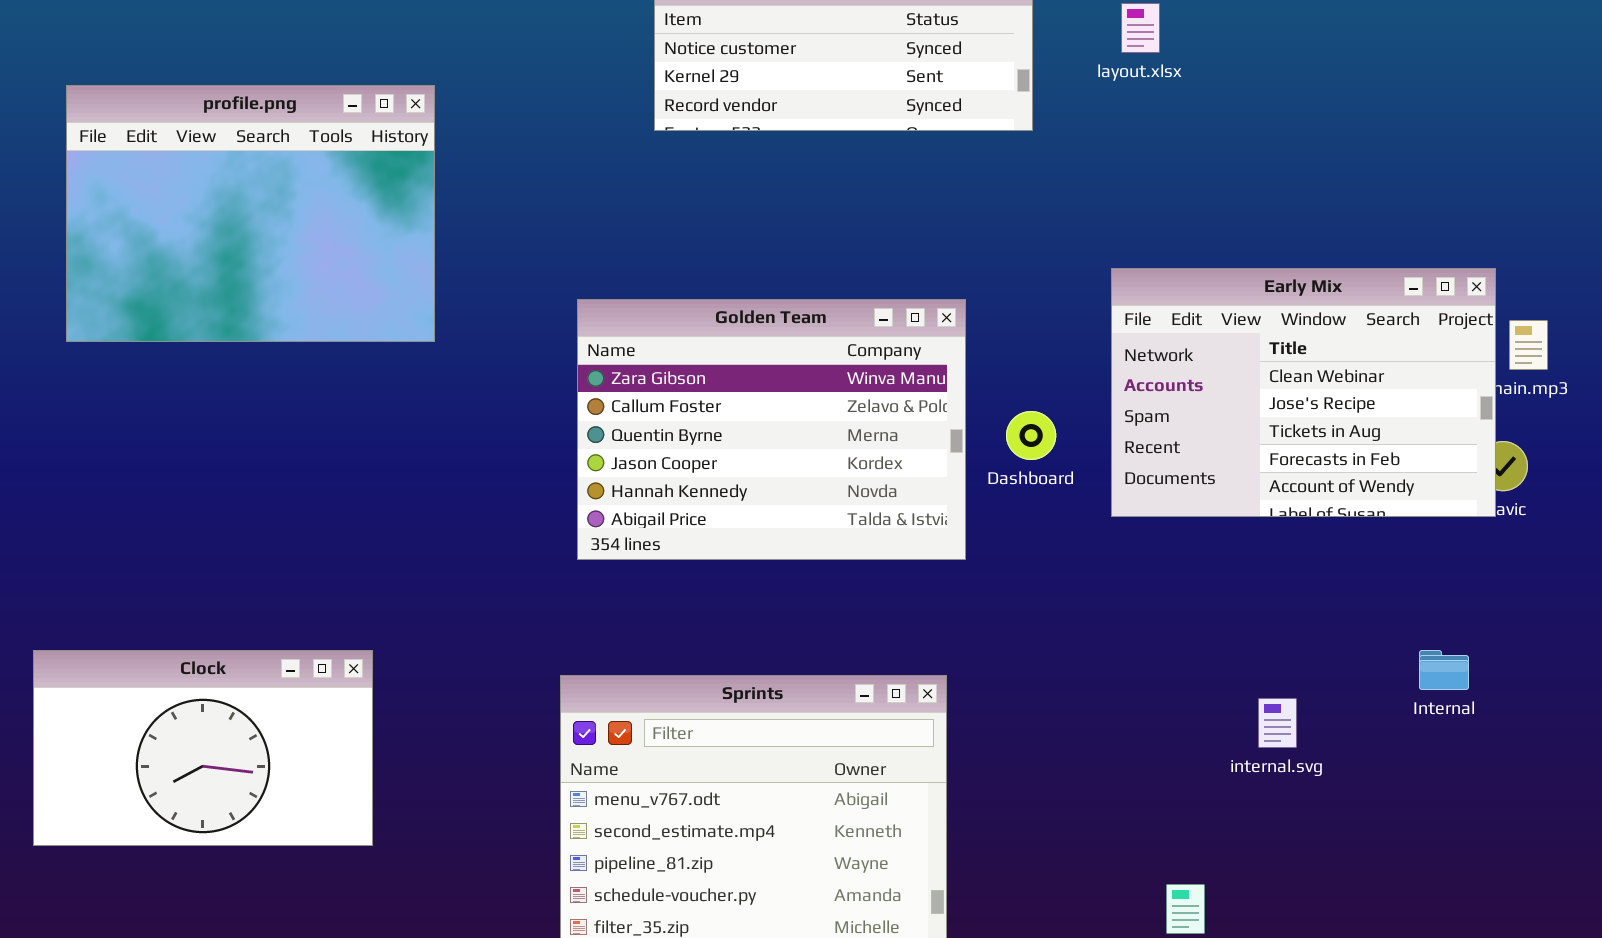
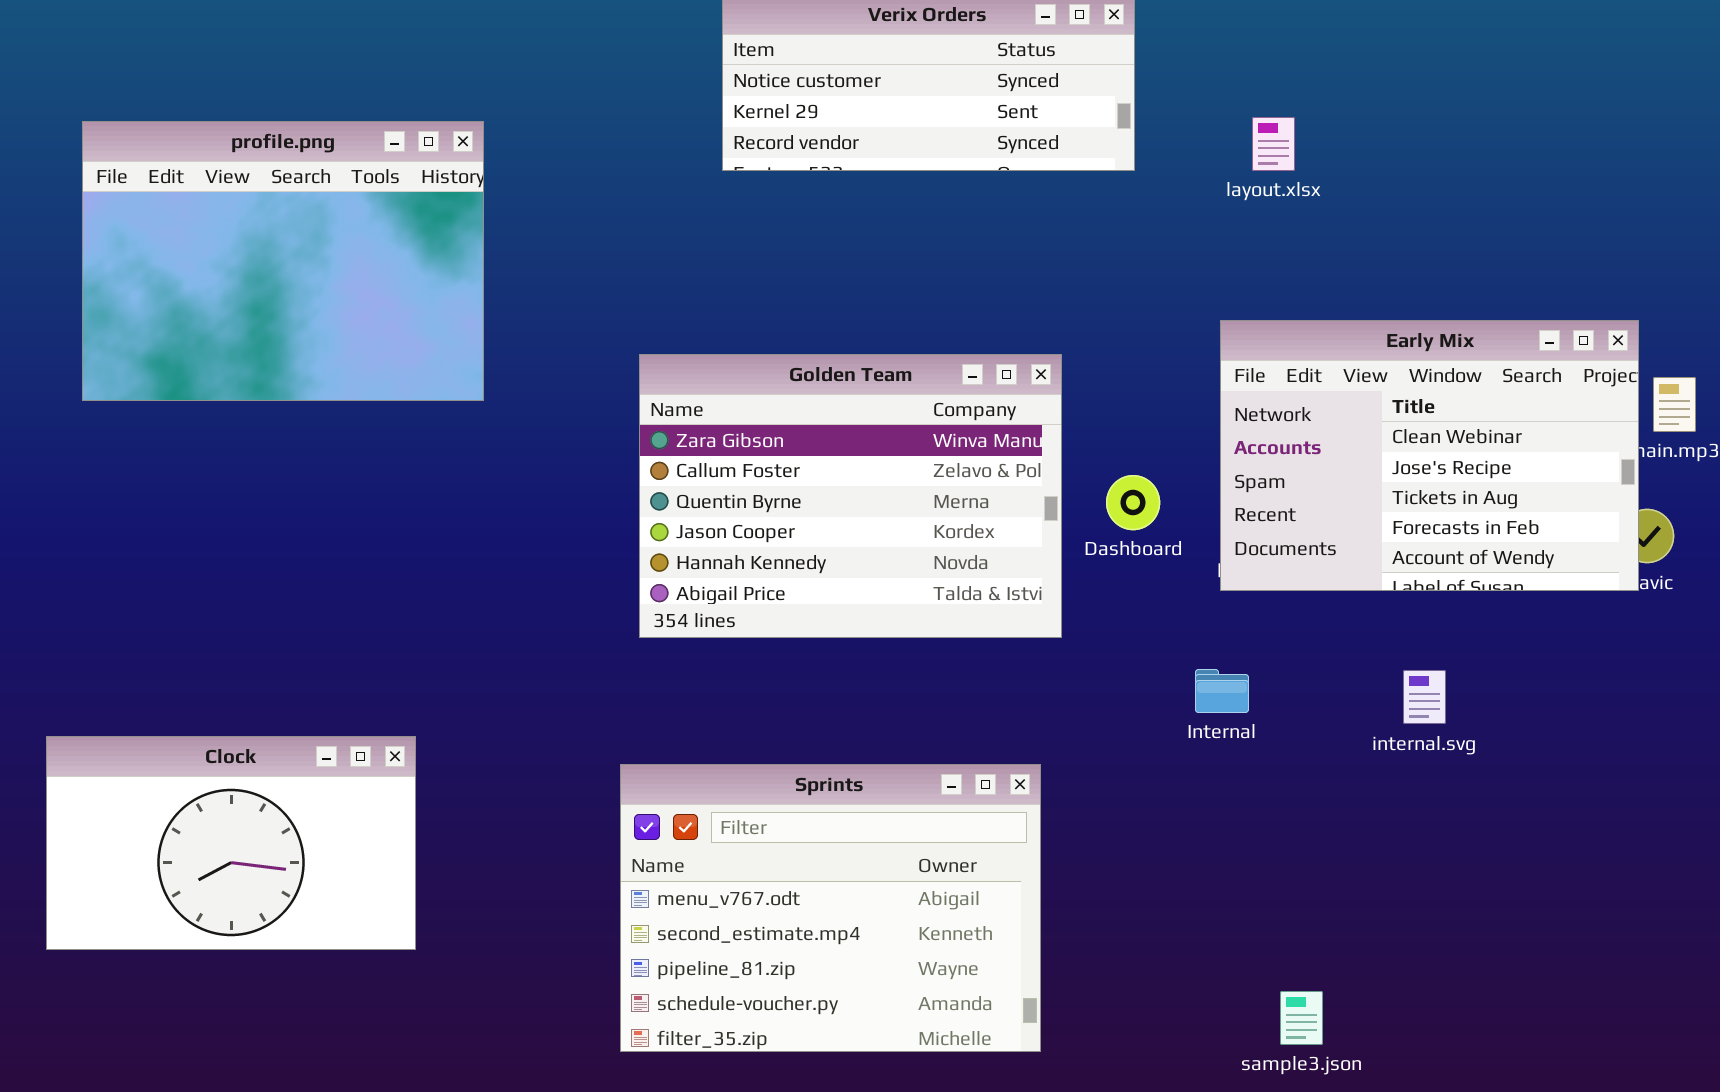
layout.xlsx: [1121,3,1160,53] -> [1252,117,1295,171], moved
Internal: [1419,650,1469,690] -> [1195,669,1249,713], moved
internal.svg: [1258,698,1297,748] -> [1403,670,1446,724], moved

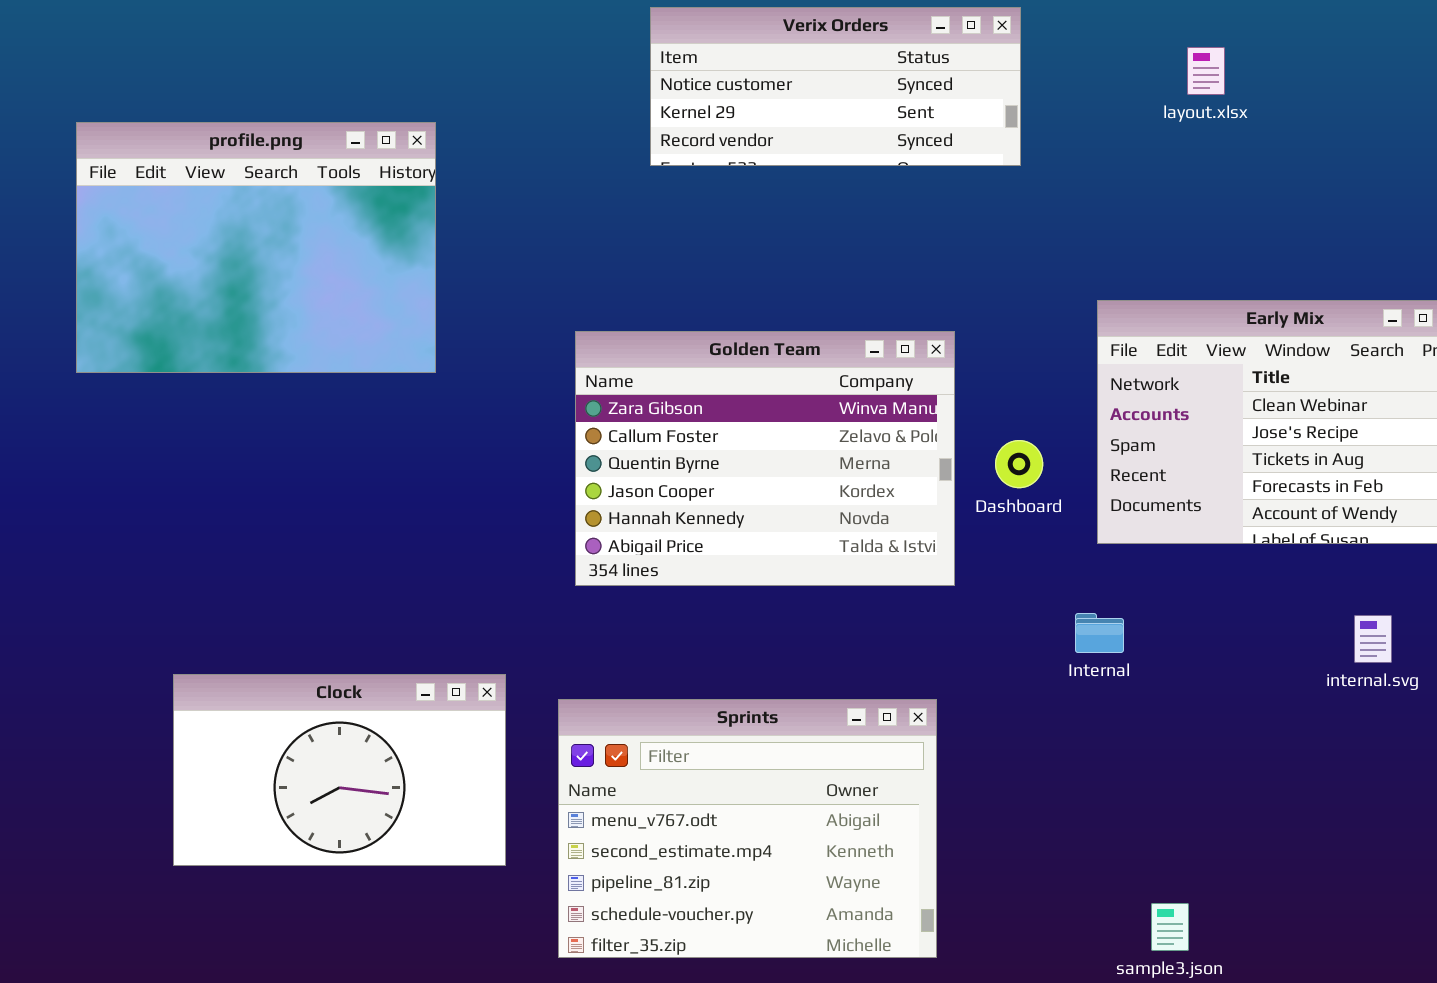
layout.xlsx: [1252,117,1295,171] -> [1187,47,1225,95], moved
internal.svg: [1403,670,1446,724] -> [1354,615,1392,663], moved
Clock: [46,736,416,950] -> [173,674,506,866], moved

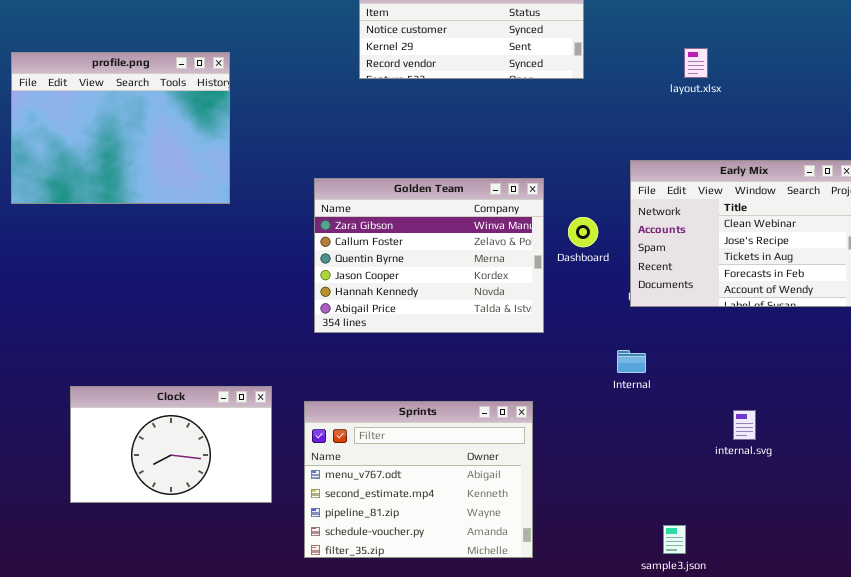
layout.xlsx: [1187,47,1225,95] -> [684,48,708,78], moved
Dashboard: [995,440,1043,488] -> [568,217,598,247], moved
internal.svg: [1354,615,1392,663] -> [733,410,756,440], moved

